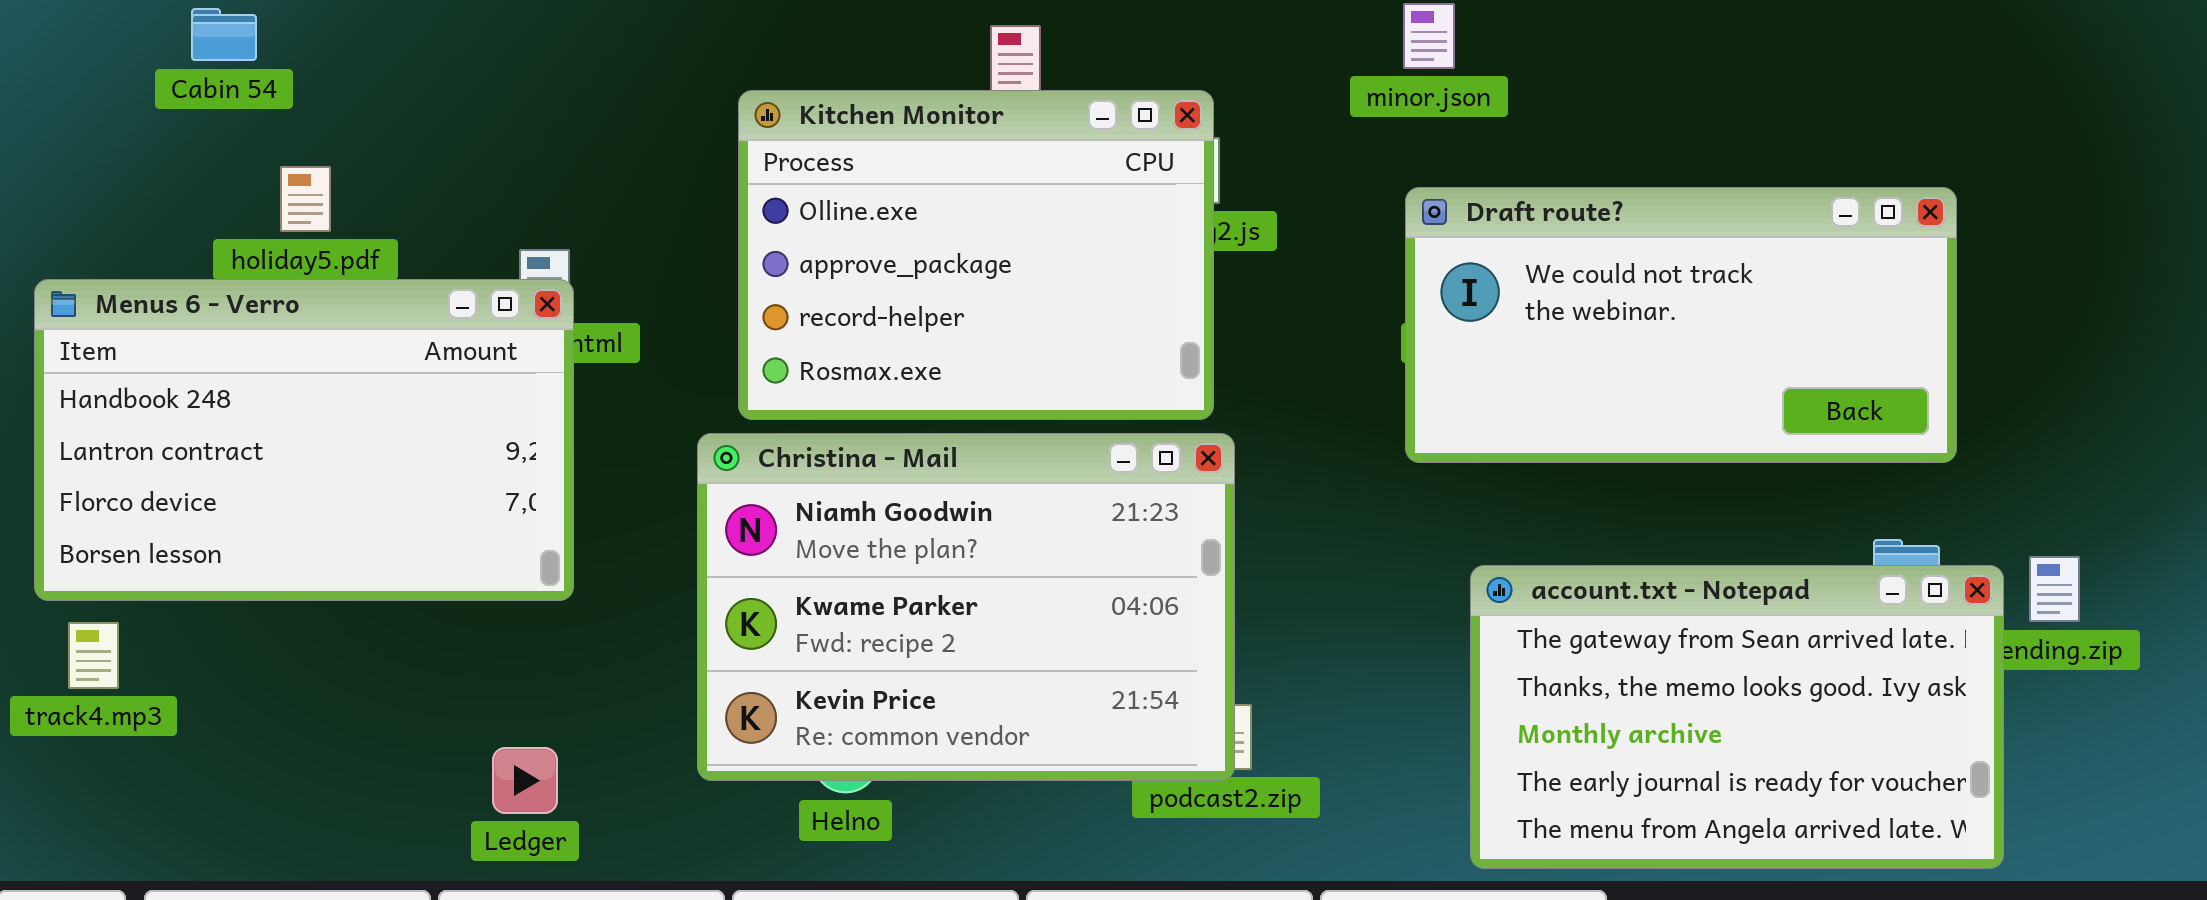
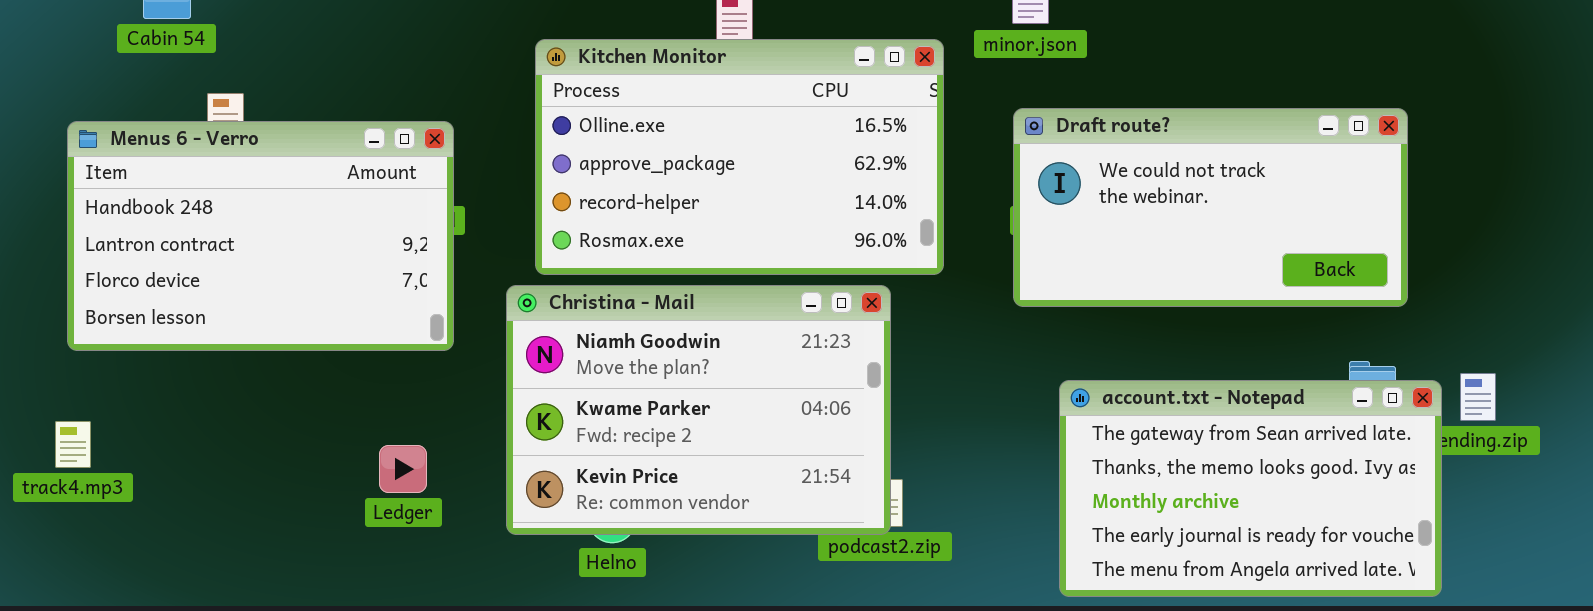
Kitchen Monitor: [738,90,1214,420] -> [535,39,944,275], resized
Menus 6 - Verro: [34,279,574,601] -> [67,121,454,351], moved
Ledger: [492,747,558,814] -> [379,445,427,493], moved

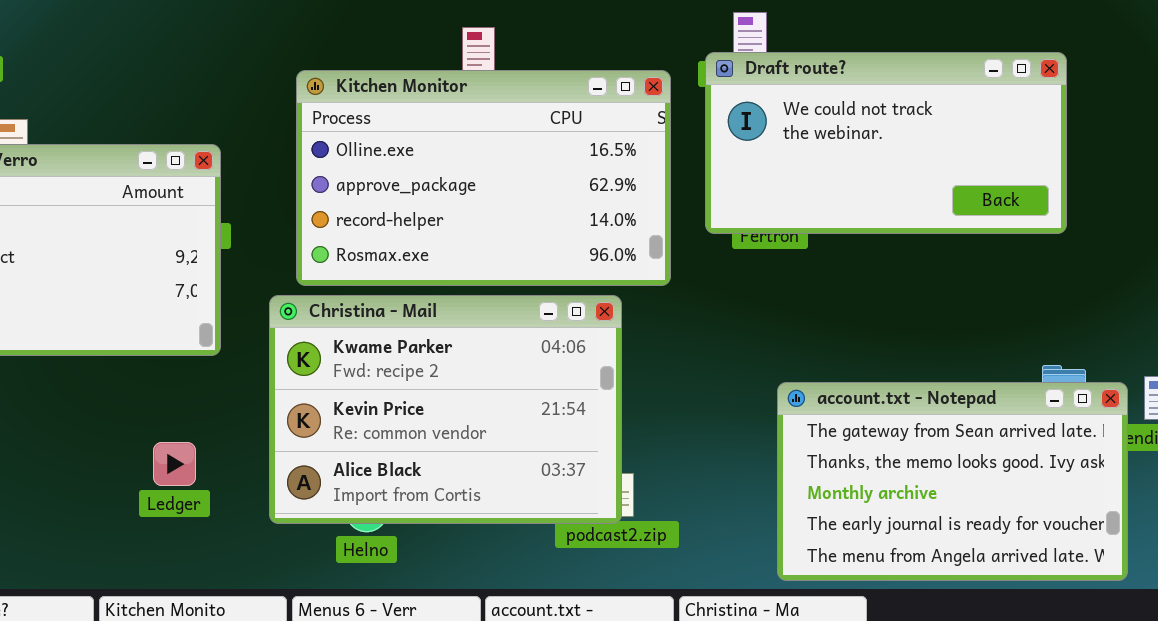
Draft route?: [1013,108,1408,307] -> [705,52,1067,234], moved
Christina - Mail: [506,285,891,535] -> [269,295,622,524], scrolled down 1 row

